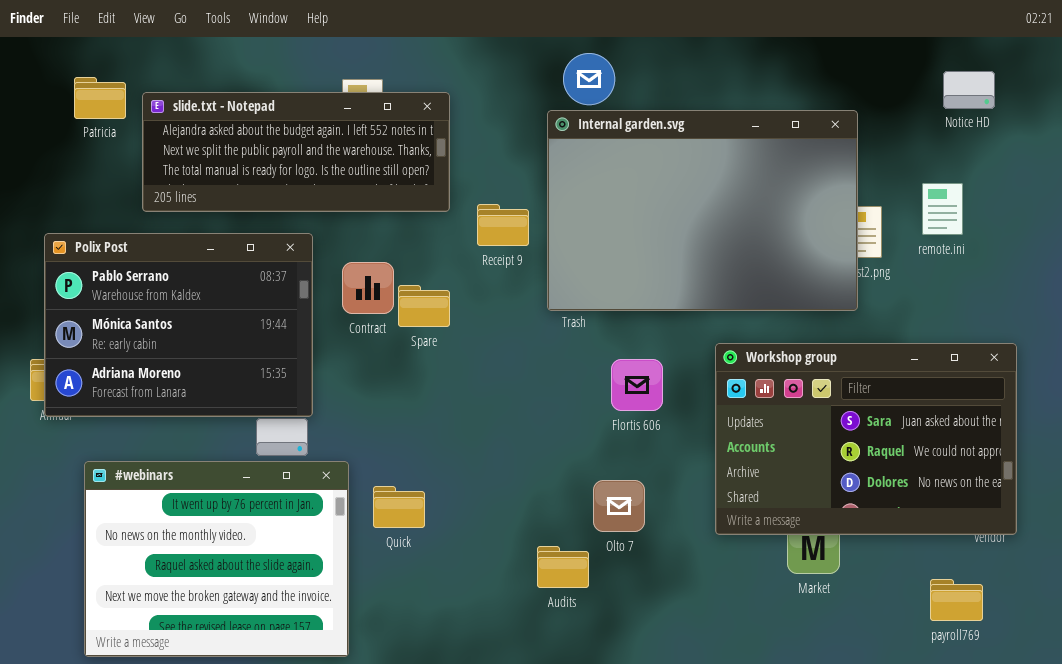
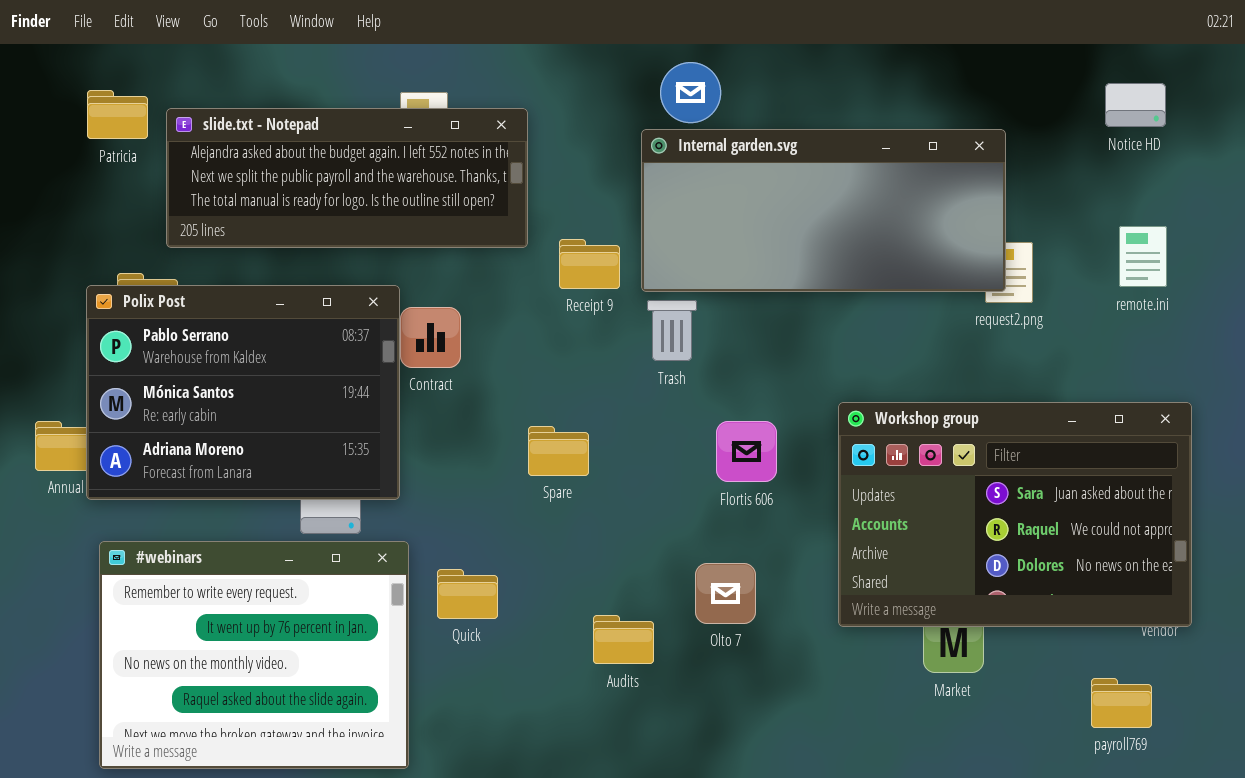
Internal garden.svg: [547,110,858,311] -> [641,129,1006,292], resized
remote.ini: [922,183,963,235] -> [1119,226,1167,287], moved
Polix Post: [44,233,313,417] -> [86,285,400,500], moved
Spare: [398,285,450,327] -> [528,426,589,476], moved
#webinars: [84,461,349,657] -> [99,541,409,769], scrolled up 1 row
Audits: [537,546,589,588] -> [593,615,654,664], moved

